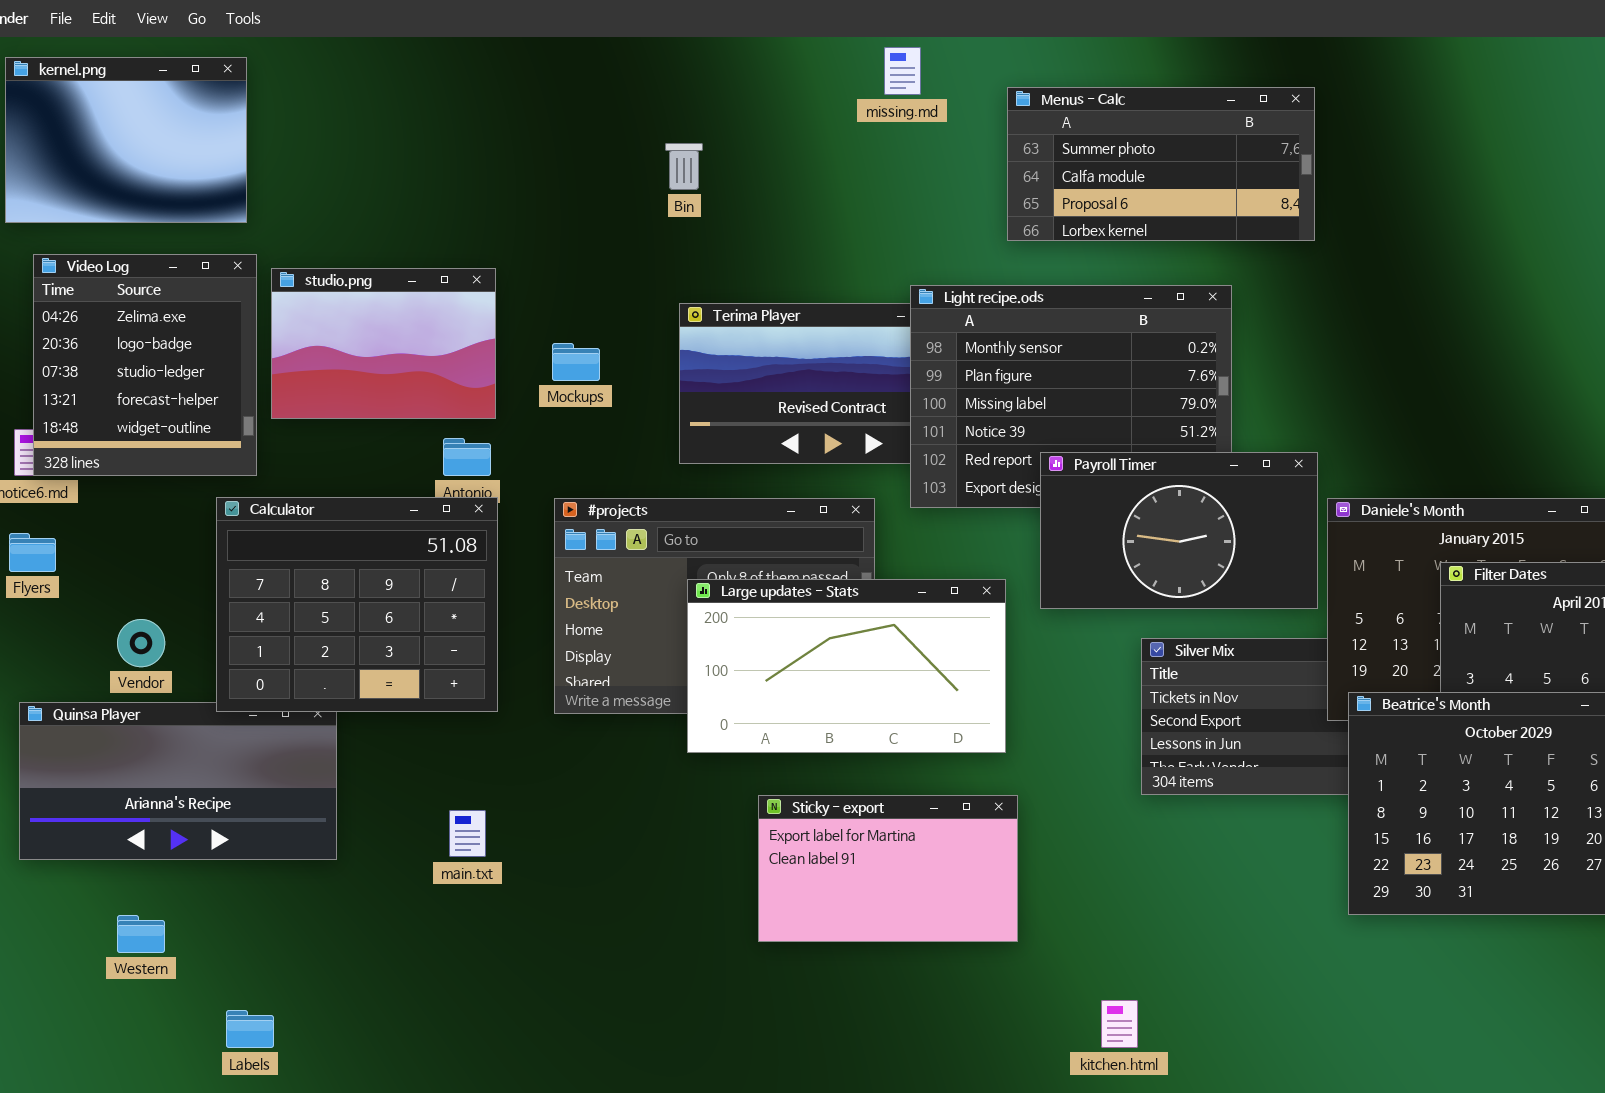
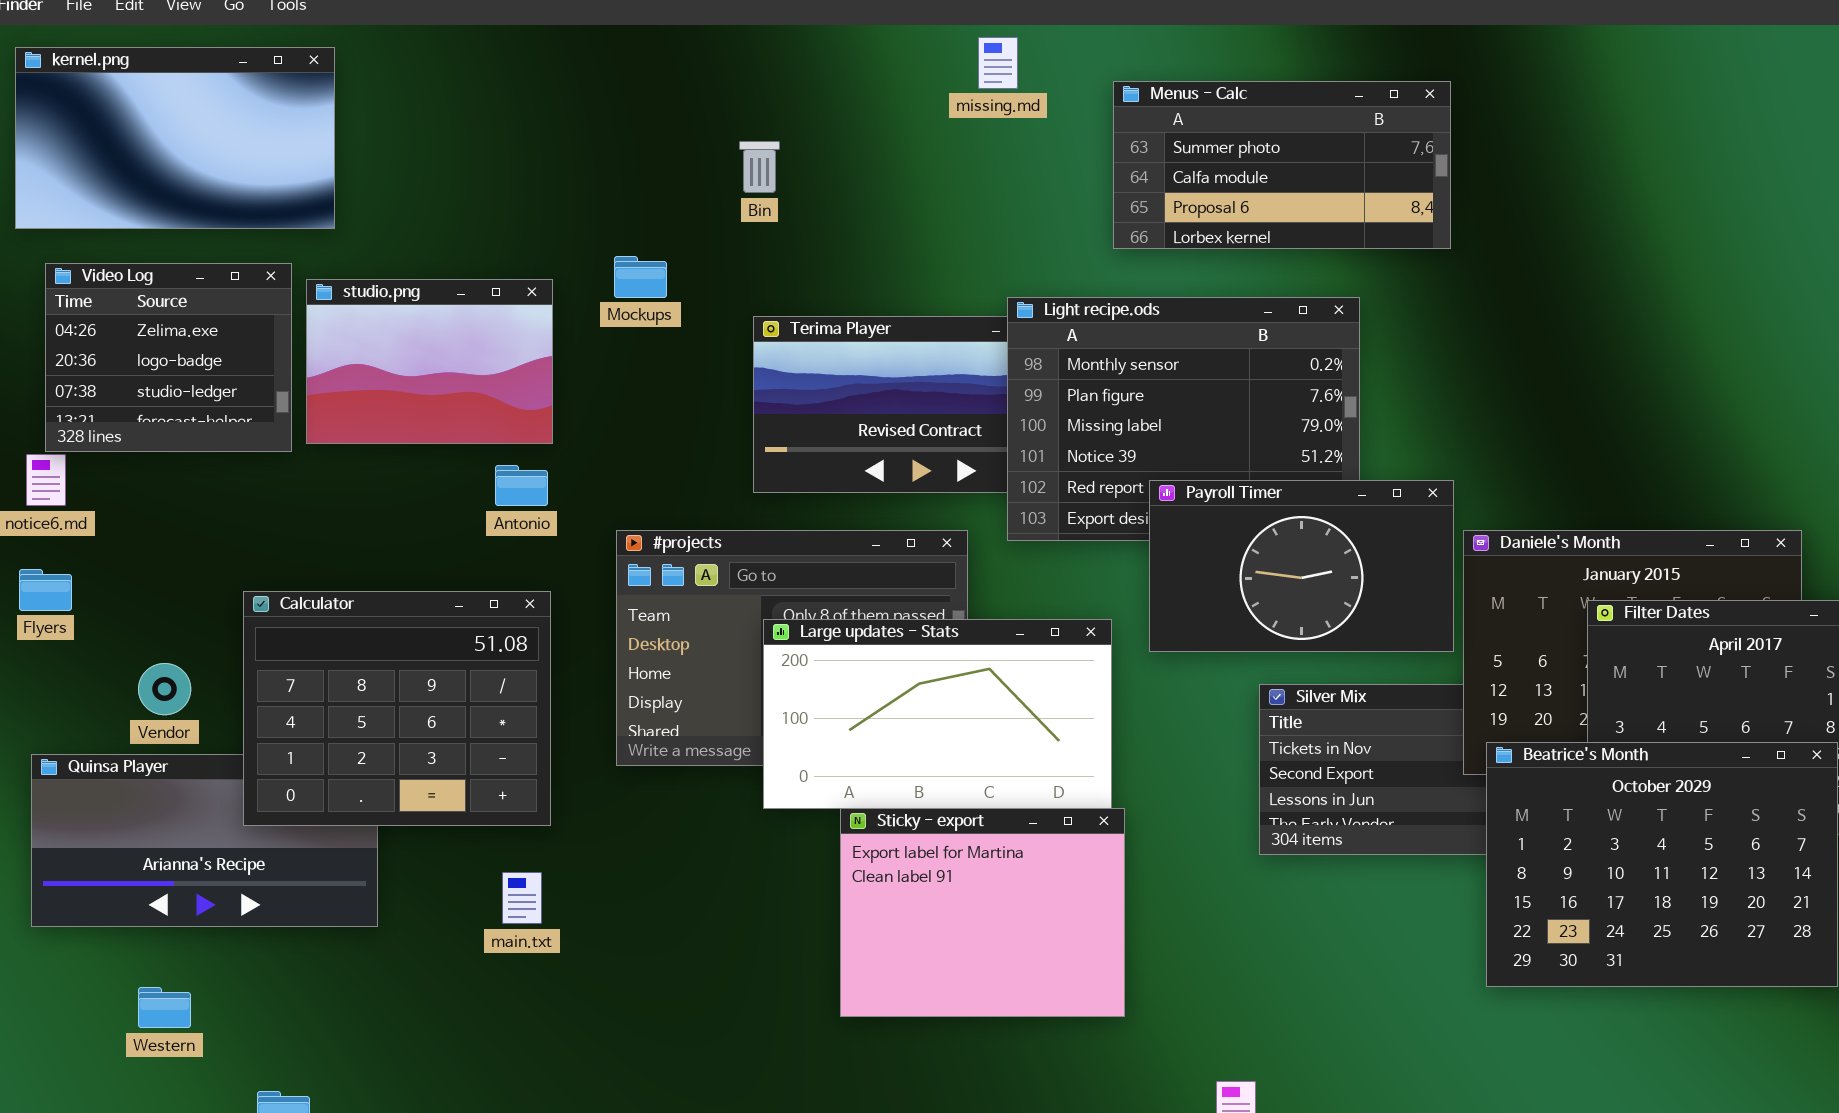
kernel.png: [5,57,247,223] -> [15,47,335,229], resized
Video Log: [33,254,257,476] -> [45,263,292,452], resized
Mockups: [552,343,600,381] -> [614,256,667,298], moved
Calculator: [216,497,498,712] -> [243,591,551,826], moved
Sticky - export: [758,795,1018,942] -> [840,808,1125,1017], resized

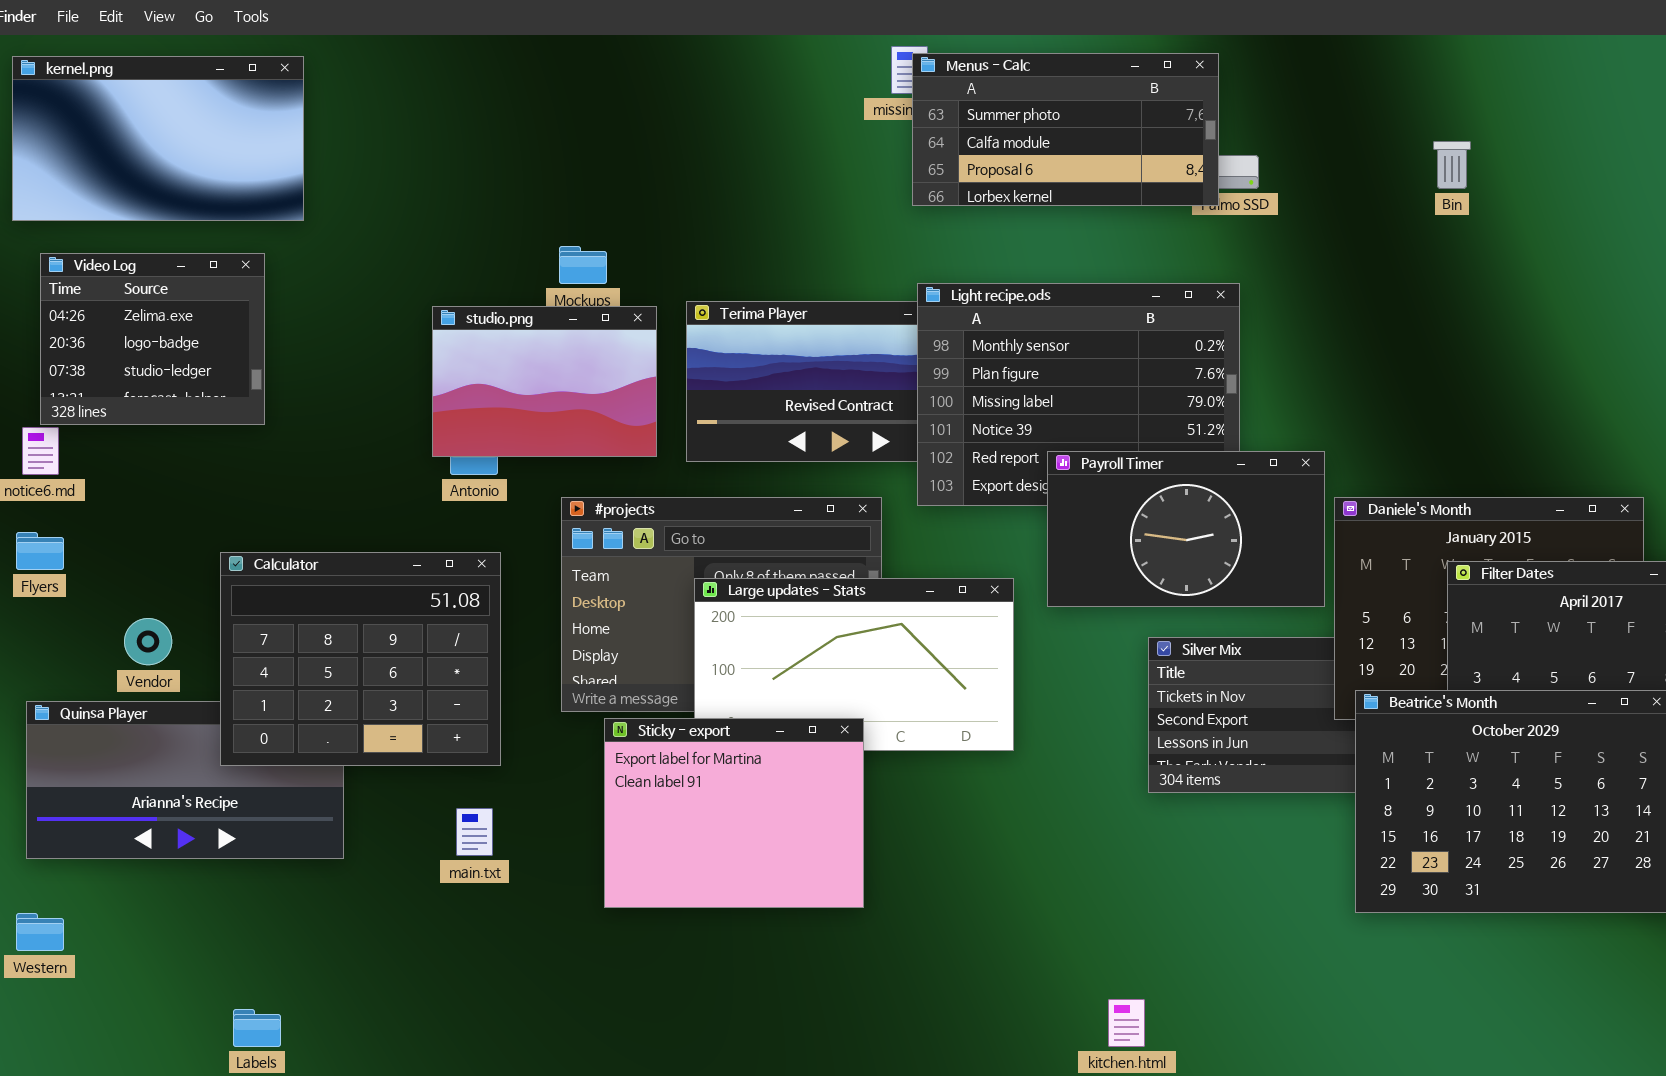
Menus - Calc: [1113,81,1451,249] -> [912,53,1219,206], moved
Bin: [739,141,780,193] -> [1433,141,1471,189], moved
studio.png: [306,279,553,444] -> [432,306,657,457], moved
Sticky - export: [840,808,1125,1017] -> [604,718,864,908], moved
Western: [138,987,191,1028] -> [16,913,64,951], moved

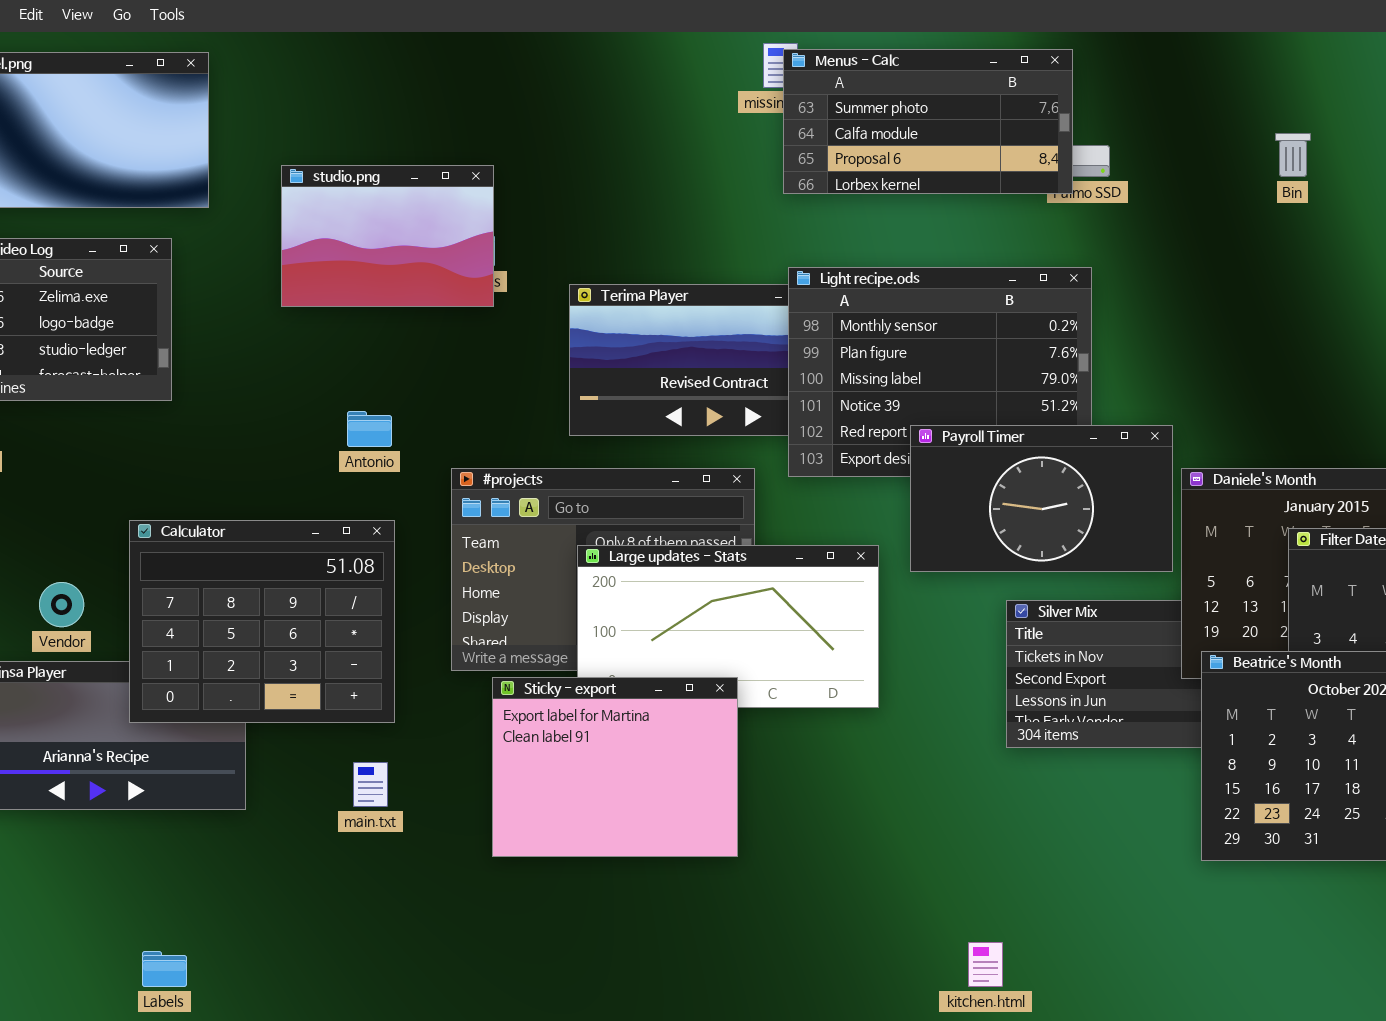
studio.png: [432,306,657,457] -> [281,165,494,307], moved

